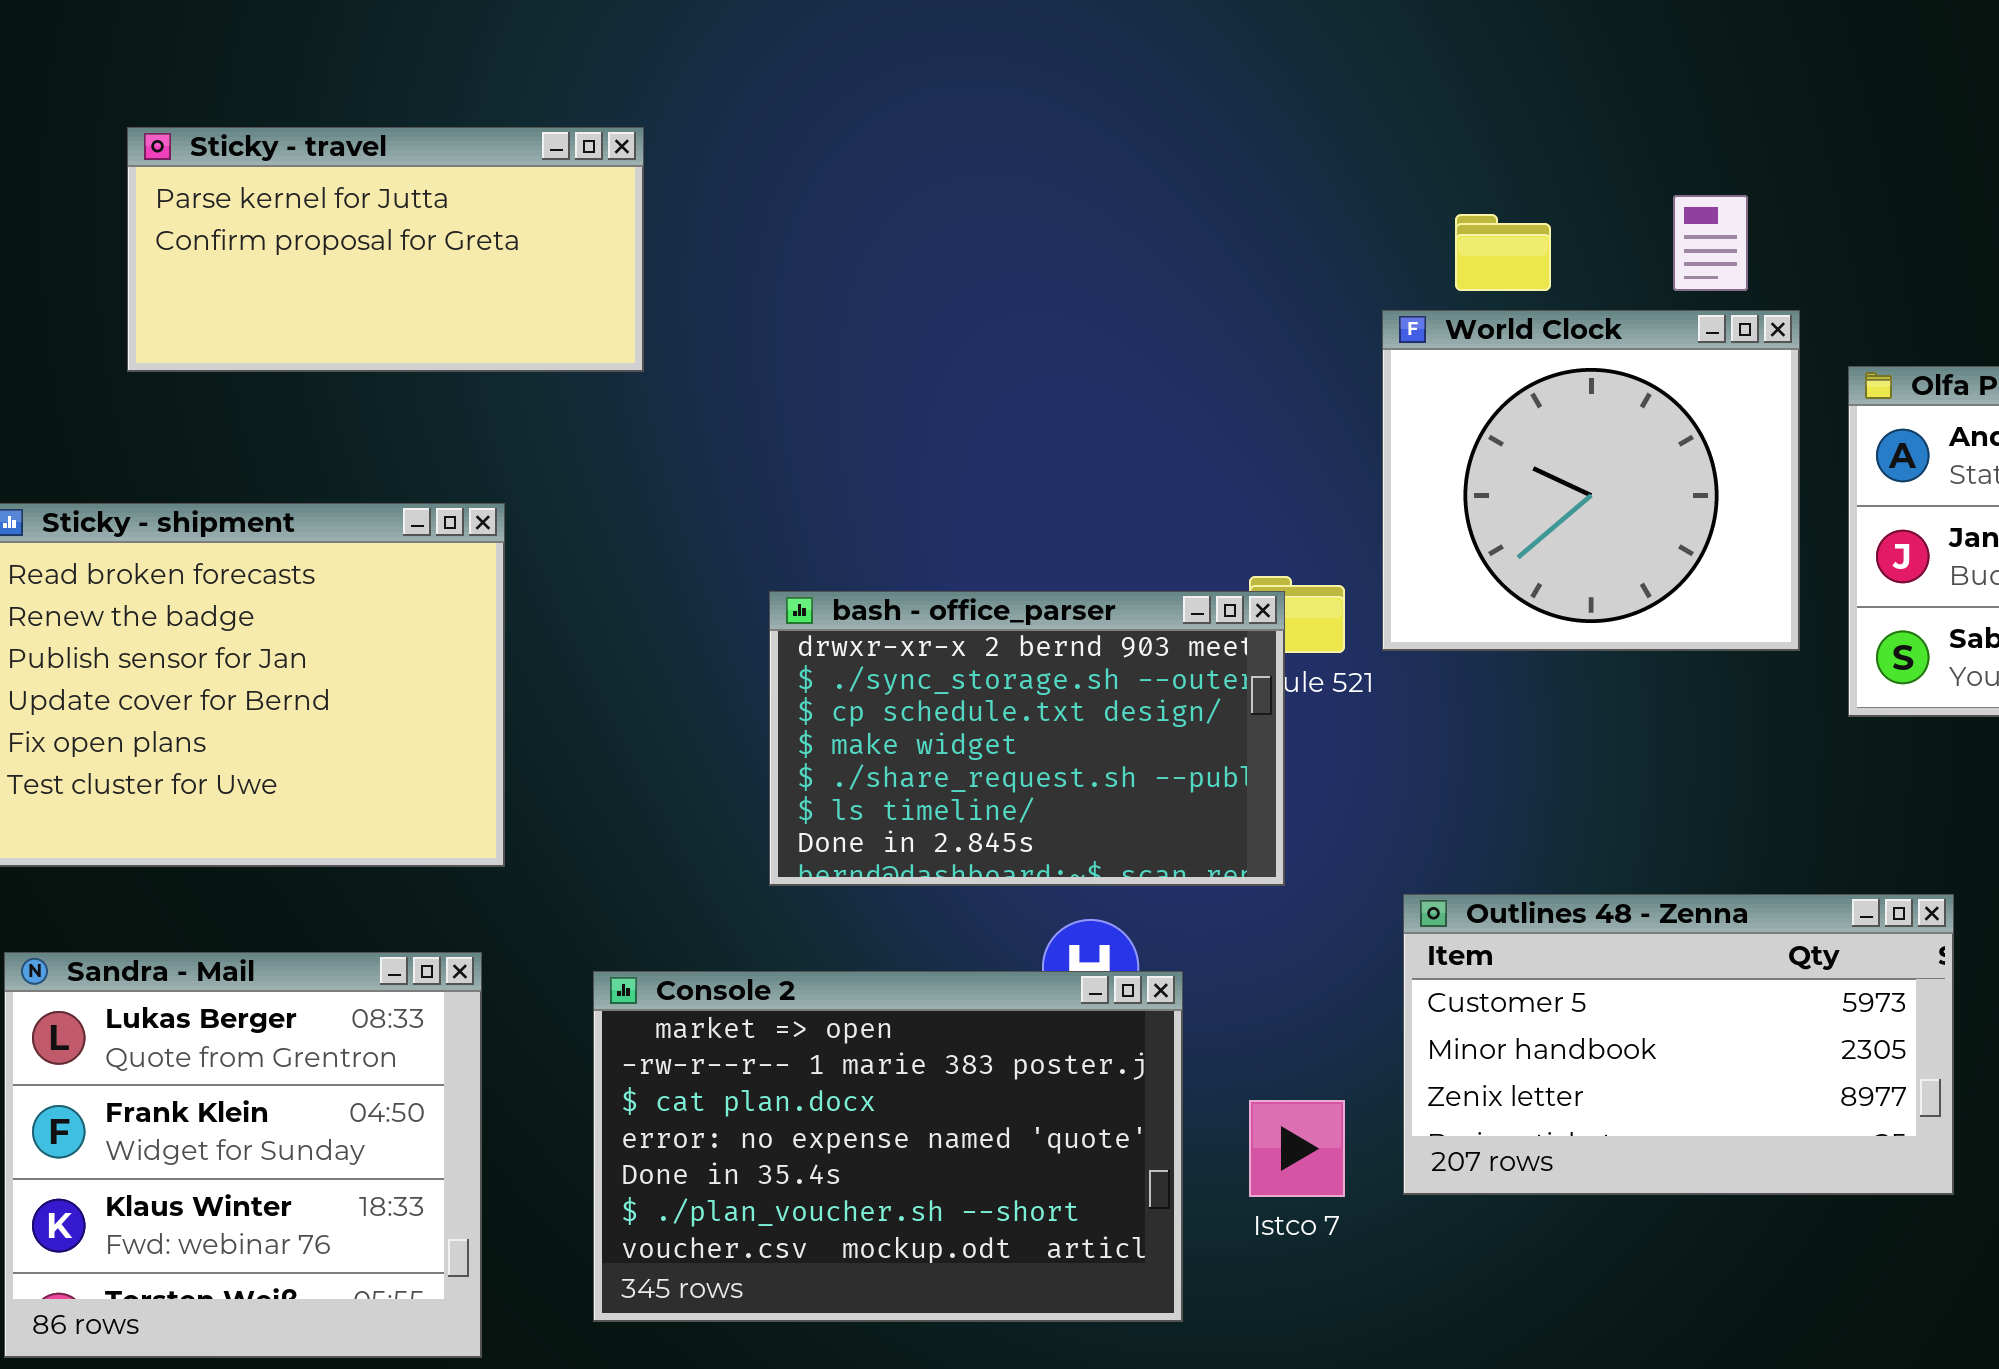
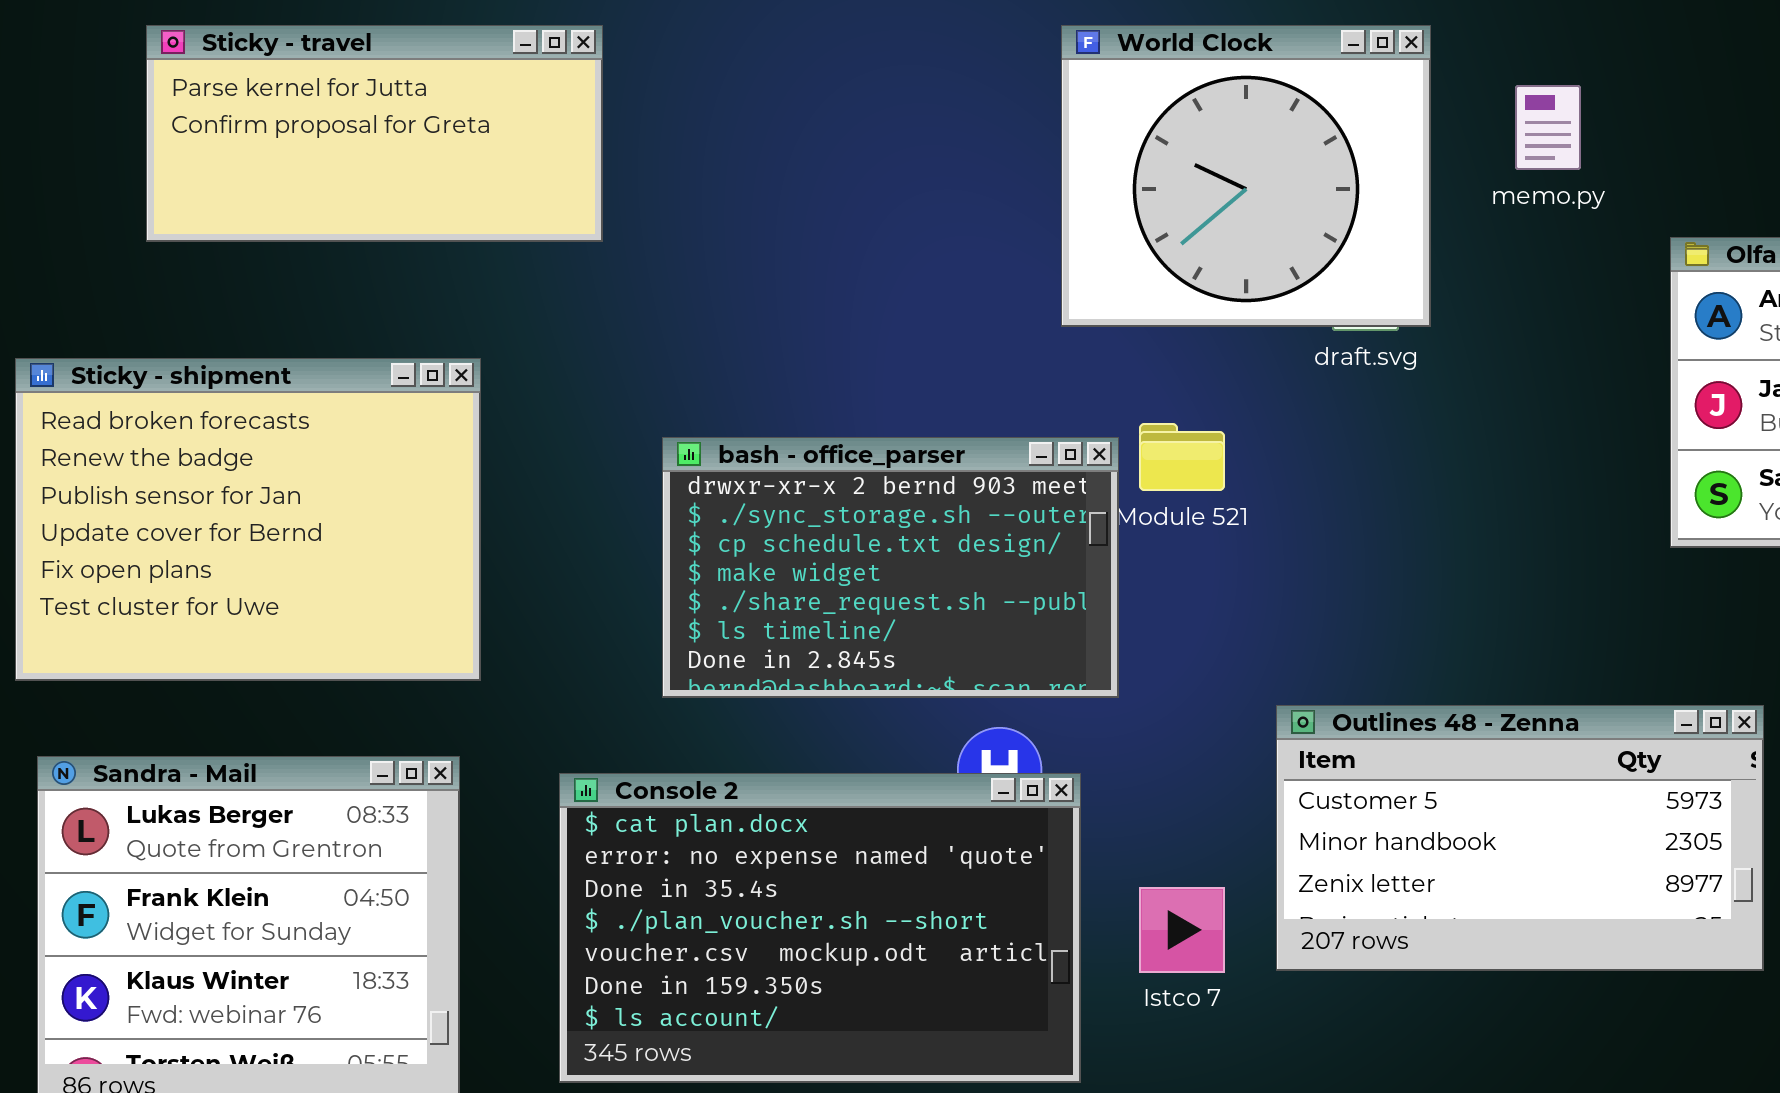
World Clock: [1382,310,1800,651] -> [1061,25,1431,327], moved
bash - office_parser: [769,591,1285,886] -> [662,437,1119,698], moved
Console 2: [593,971,1183,1322] -> [559,773,1081,1083], scrolled down 2 rows

